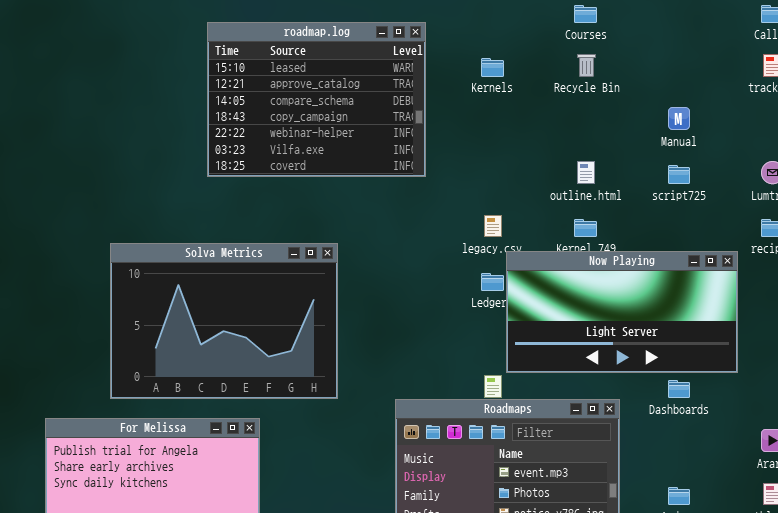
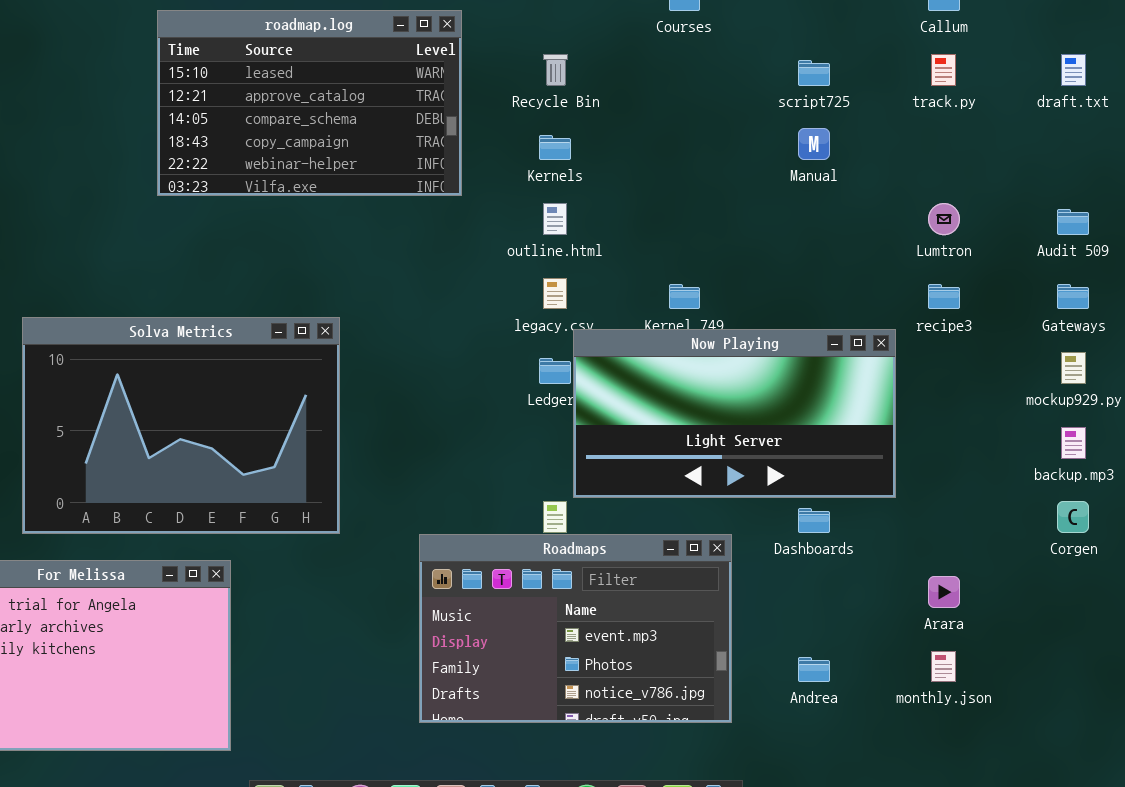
roadmap.log: [207,22,426,177] -> [157,10,462,196], resized
Recycle Bin: [577,54,596,77] -> [543,54,568,86], moved
Kernels: [481,58,504,77] -> [539,135,571,160], moved
outline.html: [577,161,595,184] -> [543,203,567,235], moved
script725: [668,165,690,184] -> [798,60,830,86], moved

